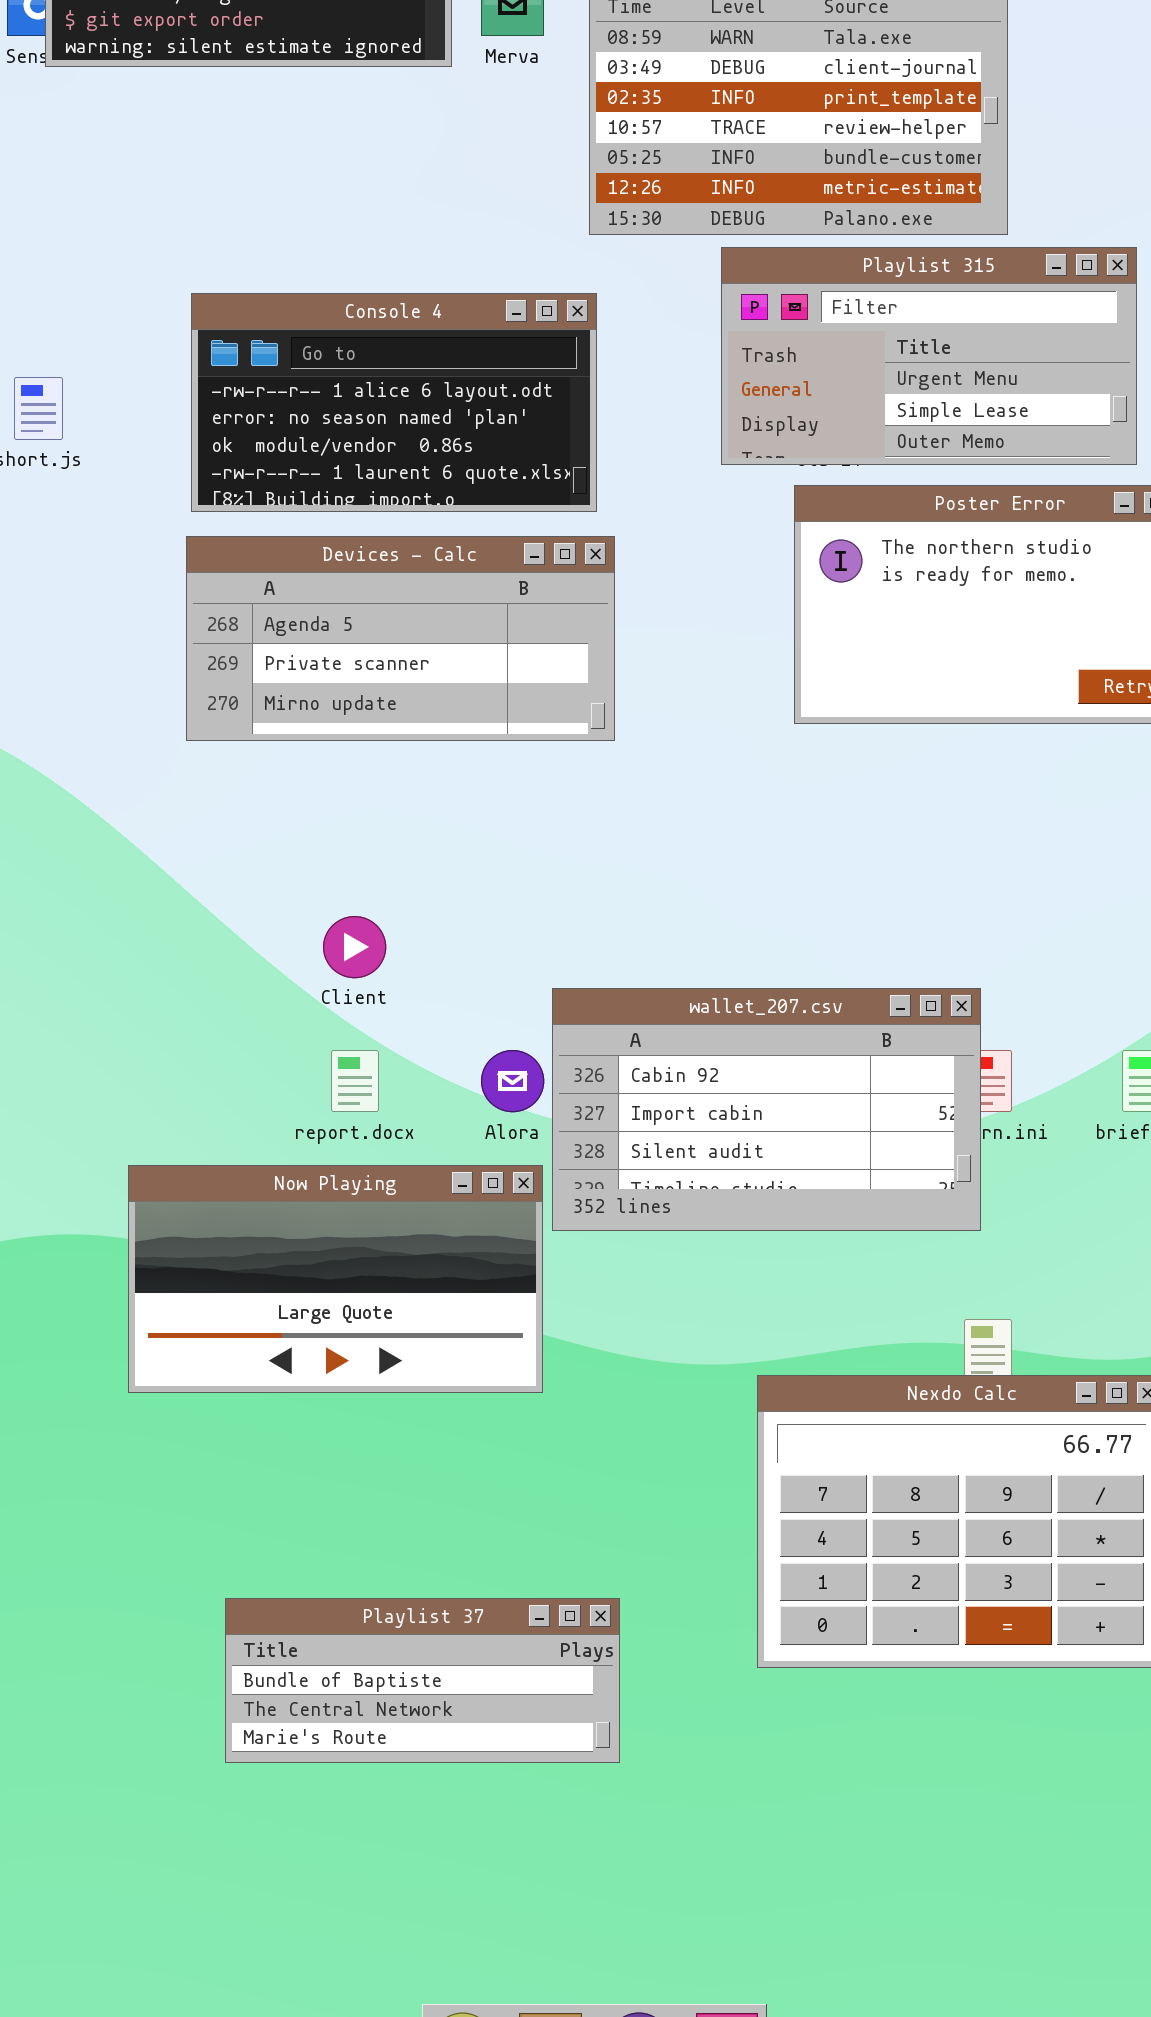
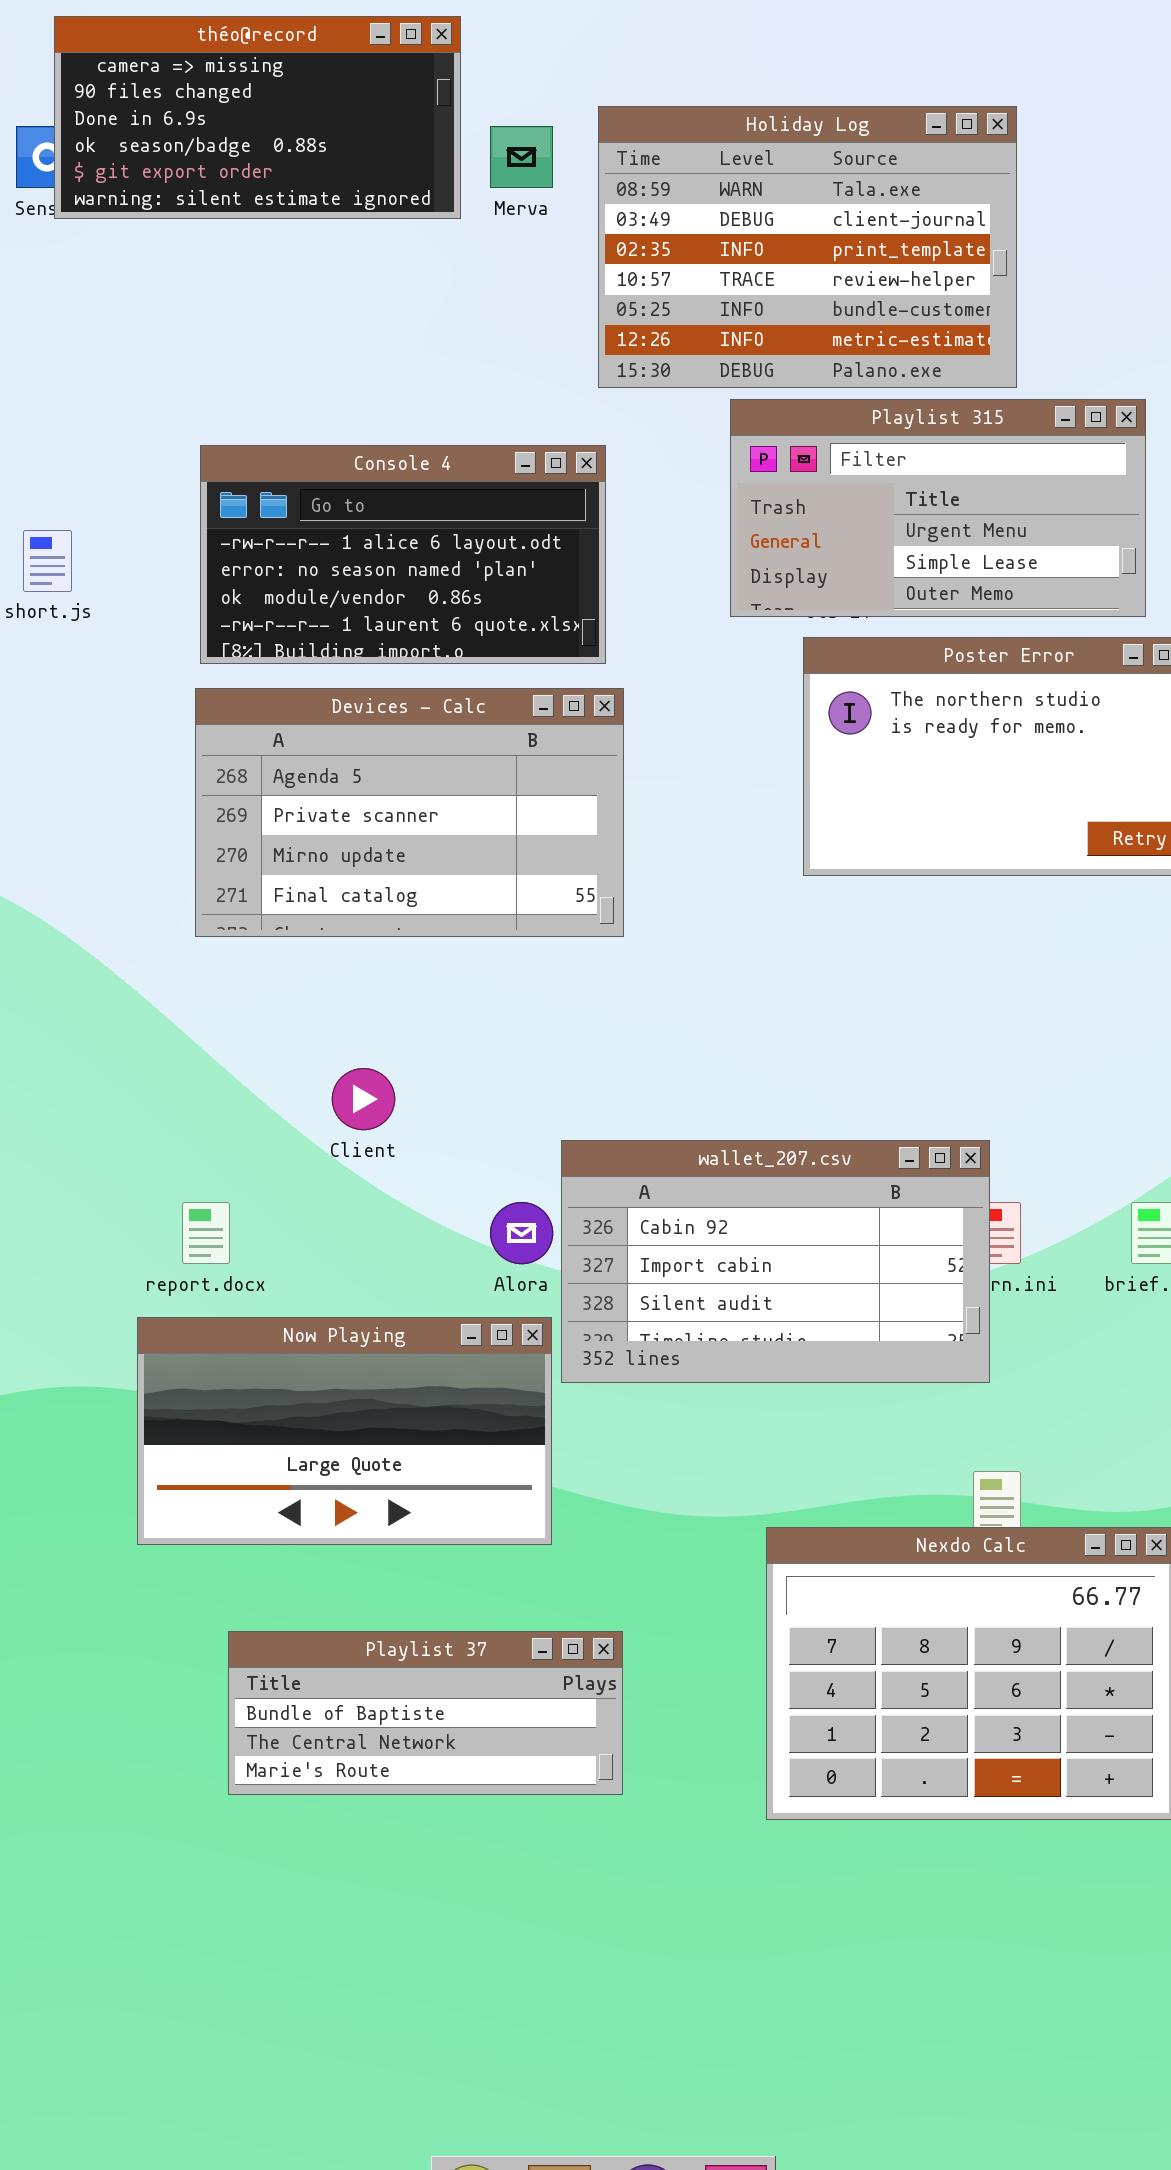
Devices - Calc: [186,536,615,741] -> [195,688,624,937], resized
report.docx: [331,1050,379,1112] -> [182,1202,230,1264], moved
Playlist 37: [225,1598,620,1763] -> [228,1631,623,1795], moved

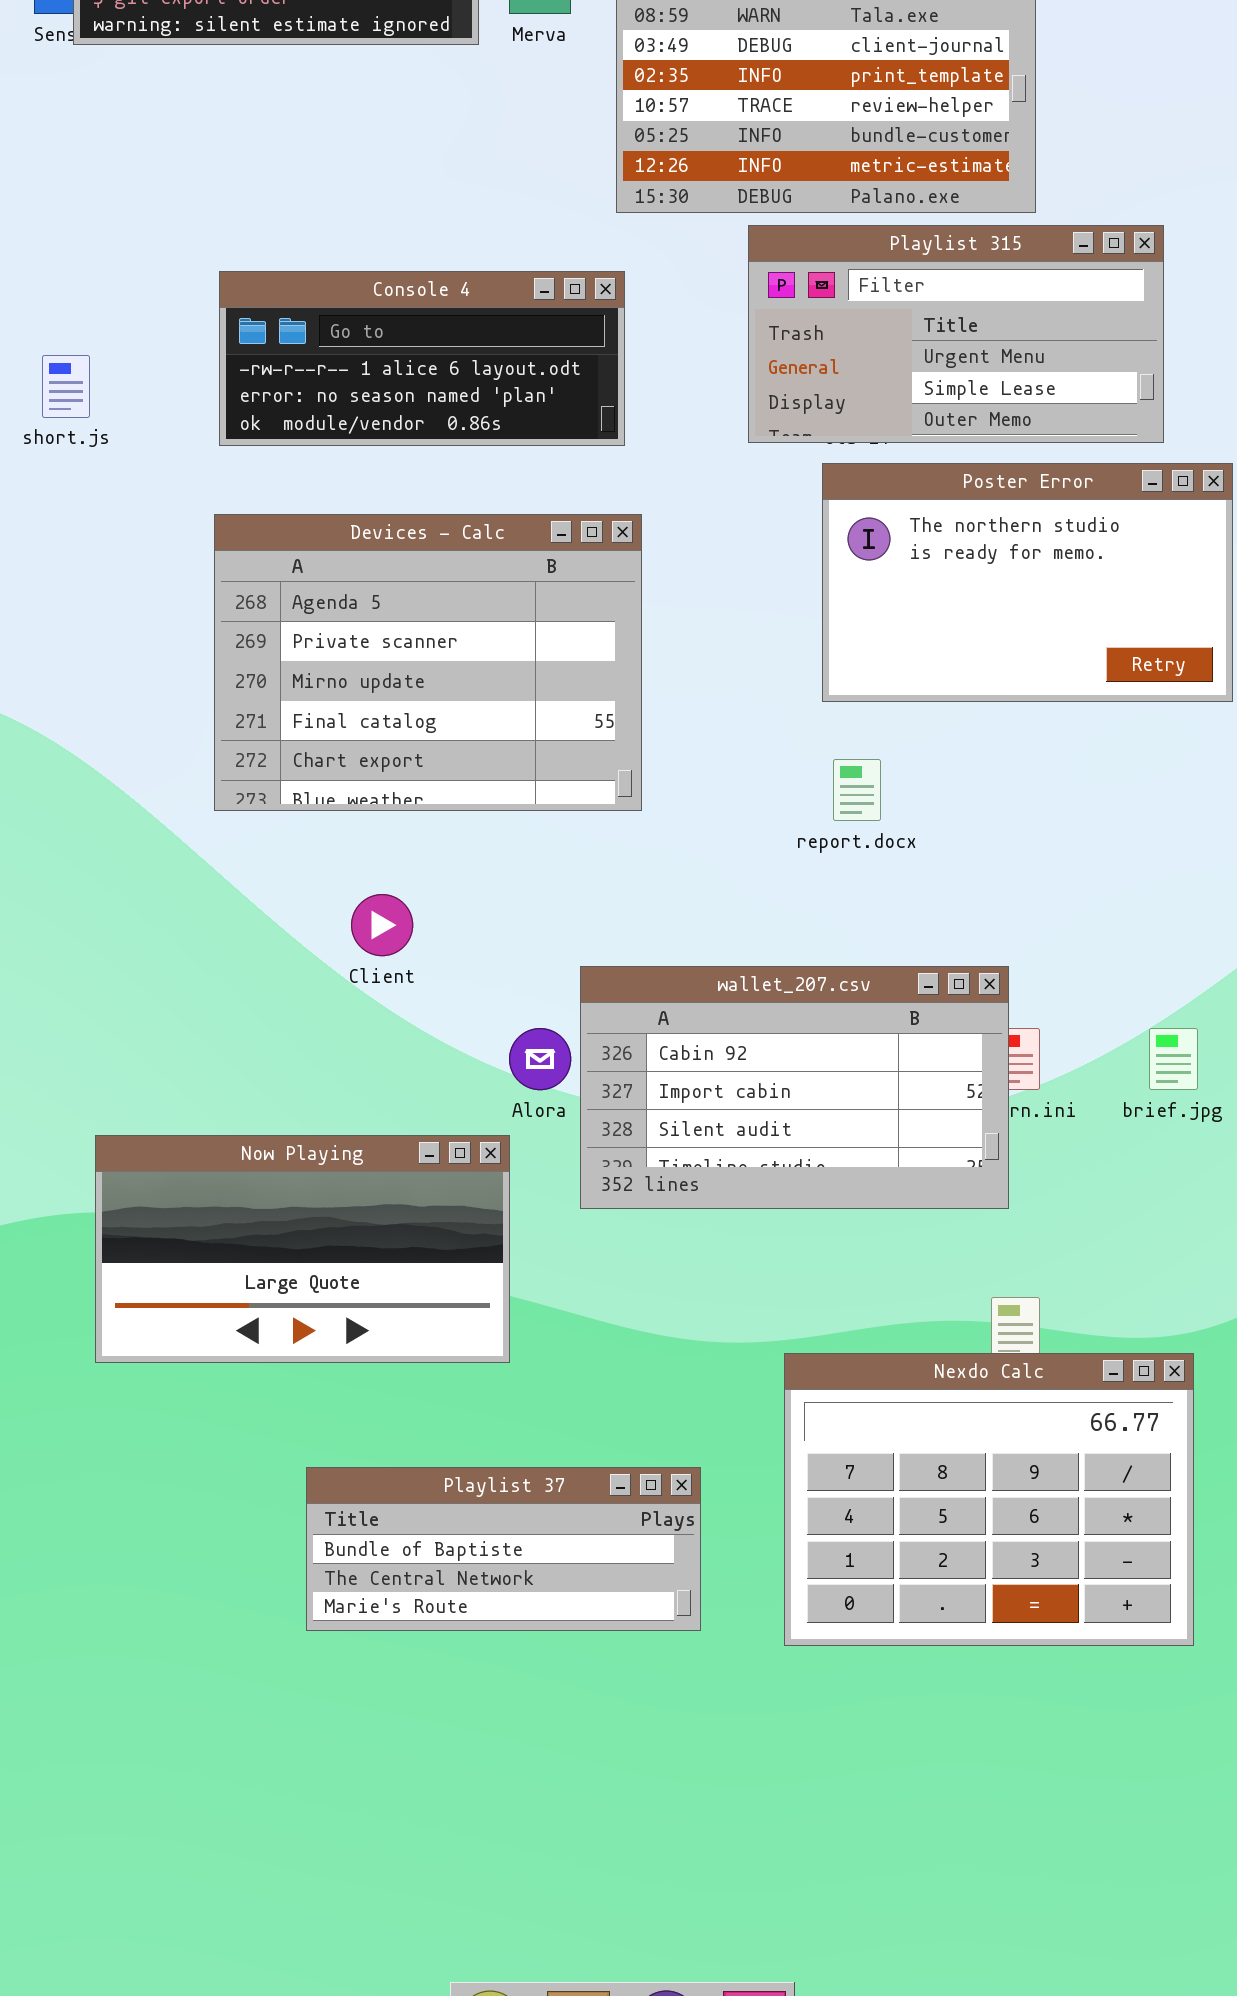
Console 4: [200,445,606,664] -> [219,271,625,446], resized
Devices - Calc: [195,688,624,937] -> [214,514,642,811], resized
report.docx: [182,1202,230,1264] -> [833,759,881,821], moved
Now Playing: [137,1317,552,1545] -> [95,1135,510,1363], moved
Playlist 37: [228,1631,623,1795] -> [306,1467,701,1631], moved

